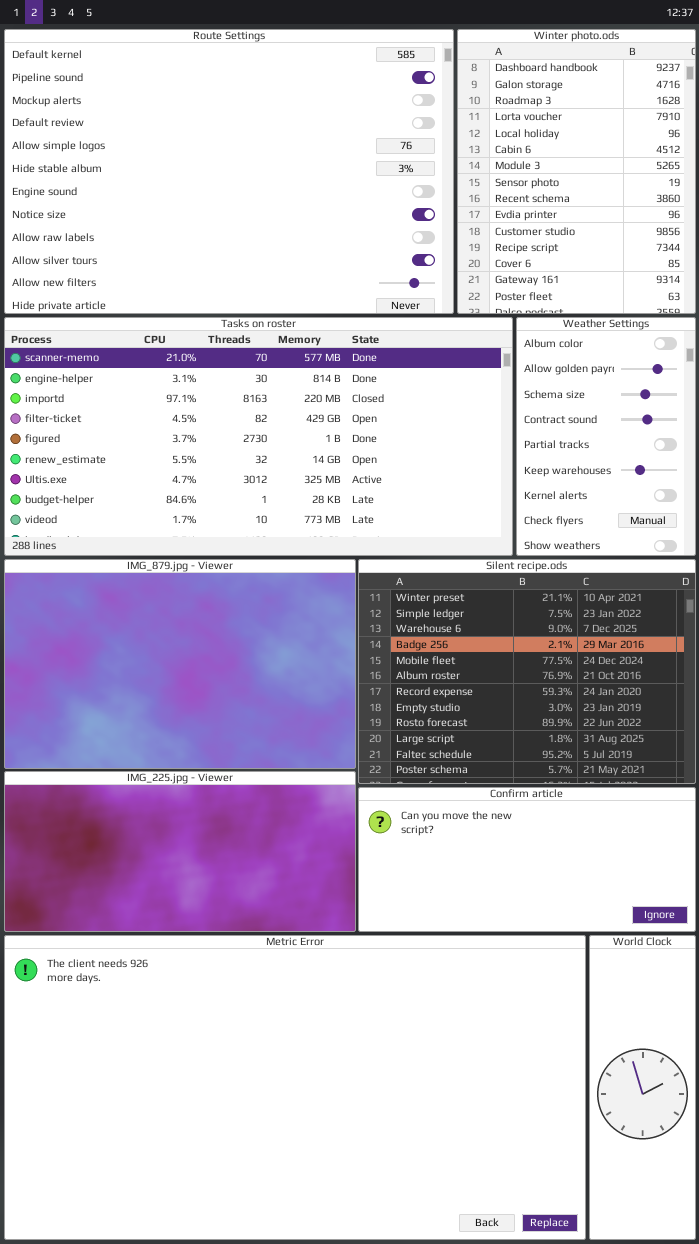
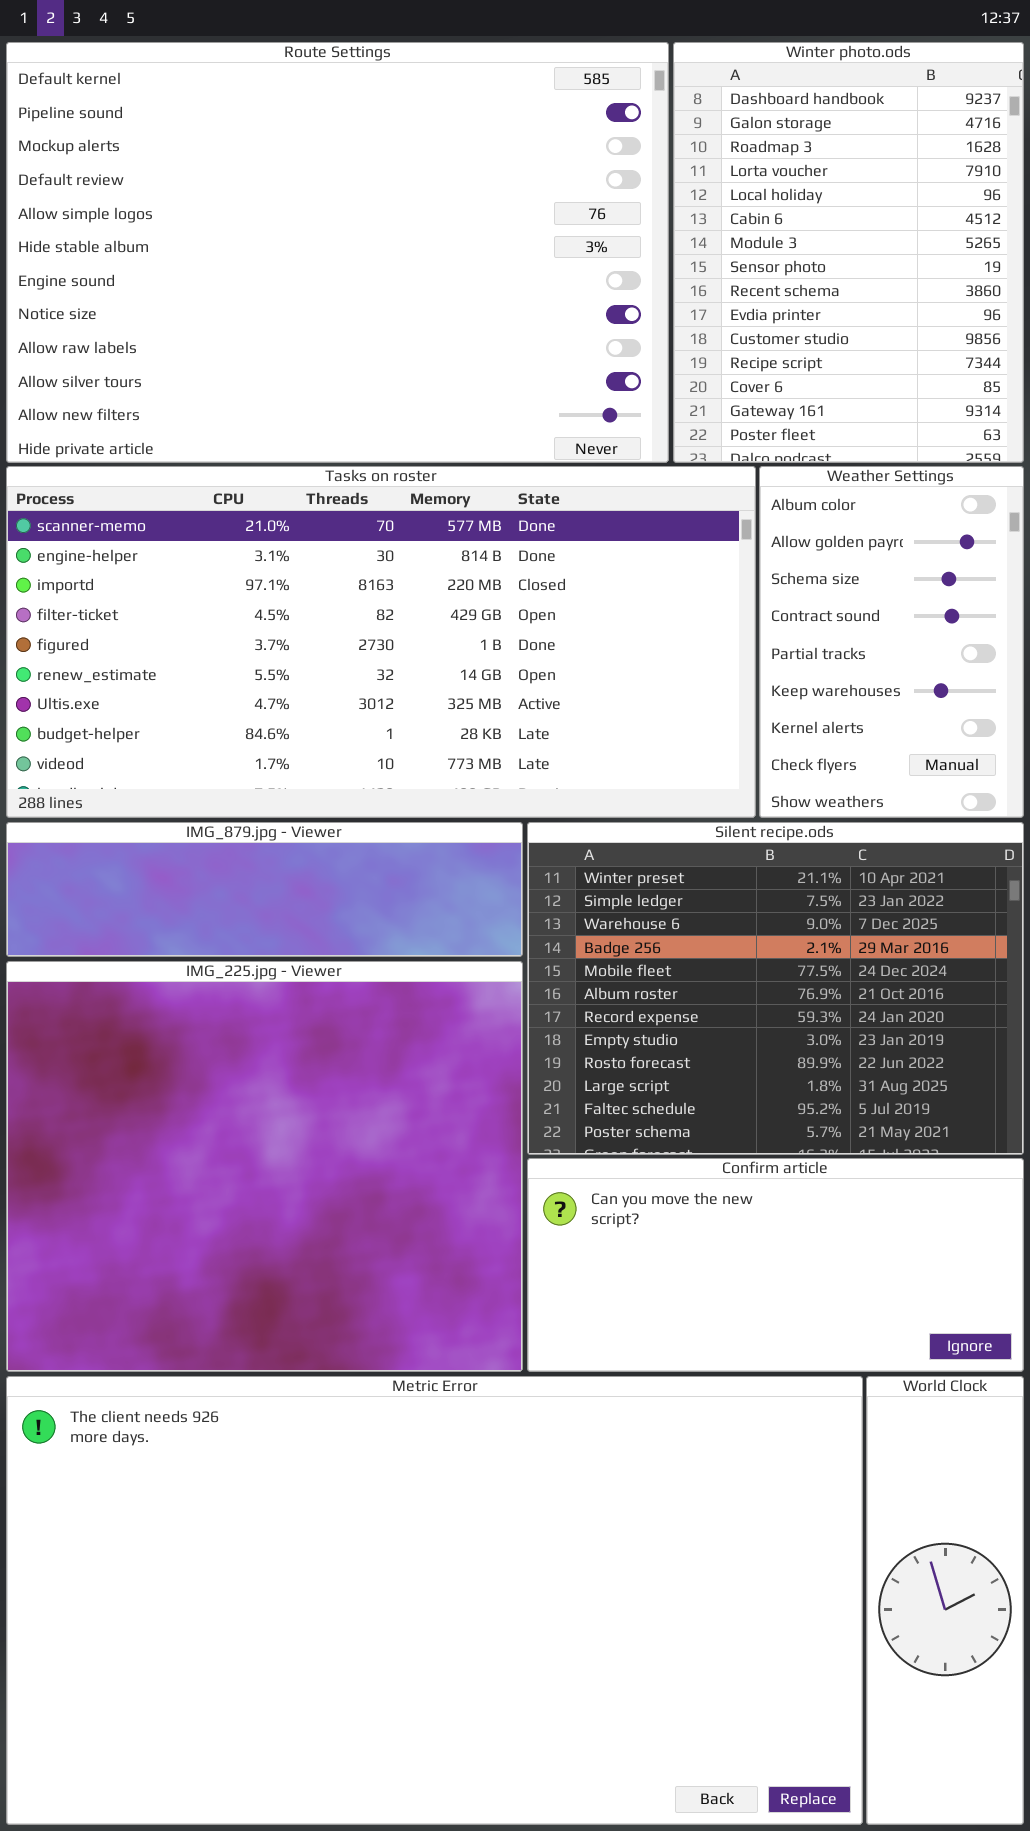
IMG_879.jpg - Viewer: [4,559,356,769] -> [6,822,523,957], resized
IMG_225.jpg - Viewer: [4,771,356,932] -> [6,961,523,1372], resized

